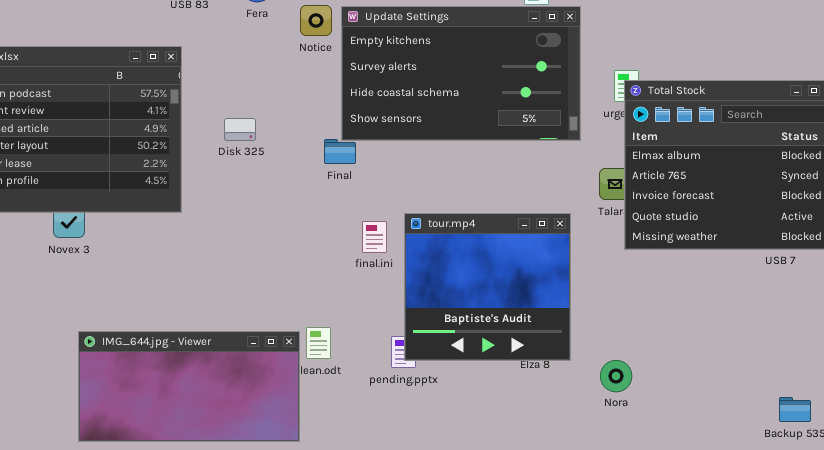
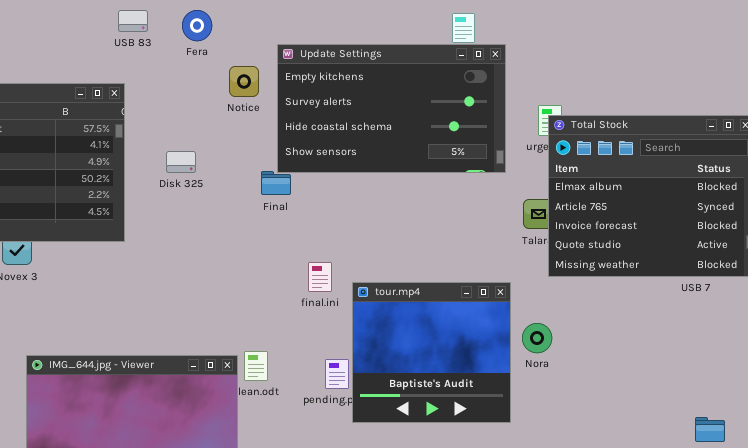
Notice: [300,5,332,36] -> [229,66,259,97], moved
tour.mp4: [404,213,571,361] -> [352,282,511,423], moved
final.ini: [362,221,387,253] -> [308,262,332,292], moved
Nora: [600,360,632,392] -> [522,323,552,353], moved

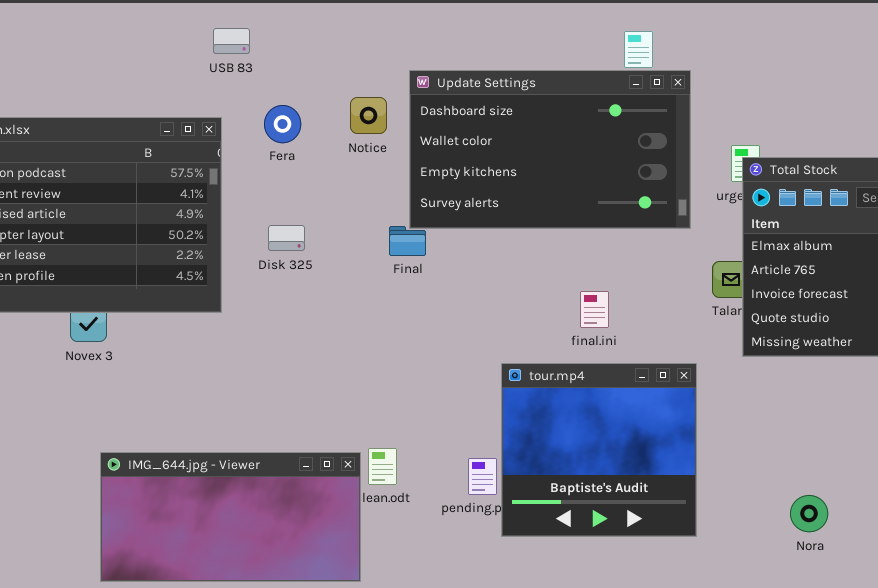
Fera: [182,10,212,41] -> [264,105,301,143], moved
Update Settings: [277,44,506,173] -> [409,70,691,229], scrolled up 2 rows
Disk 325: [166,151,196,173] -> [268,225,305,251], moved
final.ini: [308,262,332,292] -> [580,291,609,328], moved
Nora: [522,323,552,353] -> [790,495,828,532], moved

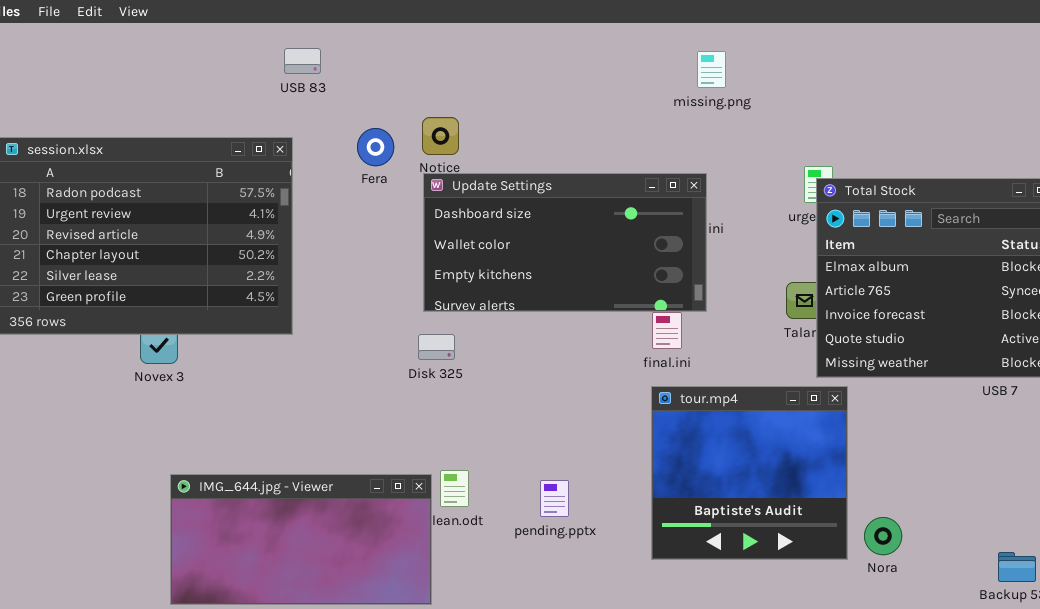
Update Settings: [409,70,691,229] -> [423,173,707,312], moved, resized
Fera: [264,105,301,143] -> [357,128,394,166], moved
Disk 325: [268,225,305,251] -> [418,334,455,360], moved
tour.mp4: [501,363,697,537] -> [651,386,848,560], moved

